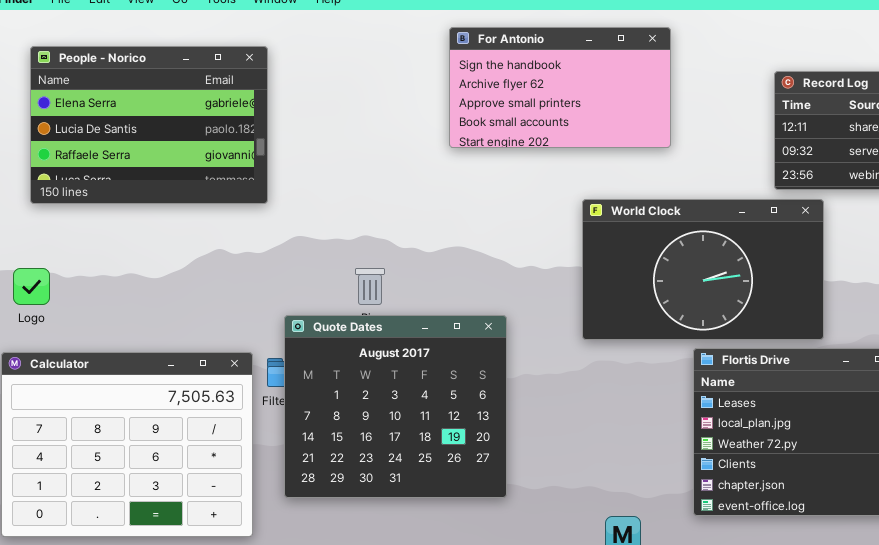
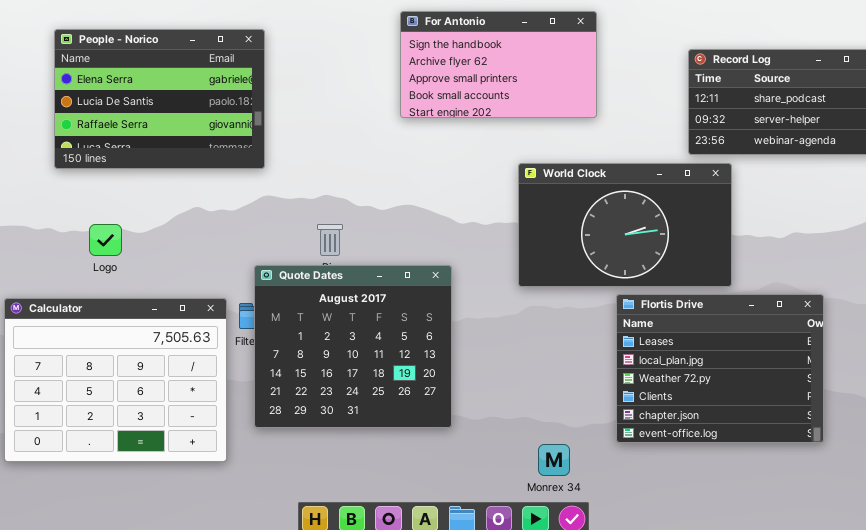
People - Norico: [30,46,268,204] -> [54,29,265,169], moved
Logo: [13,268,50,305] -> [89,224,122,256], moved

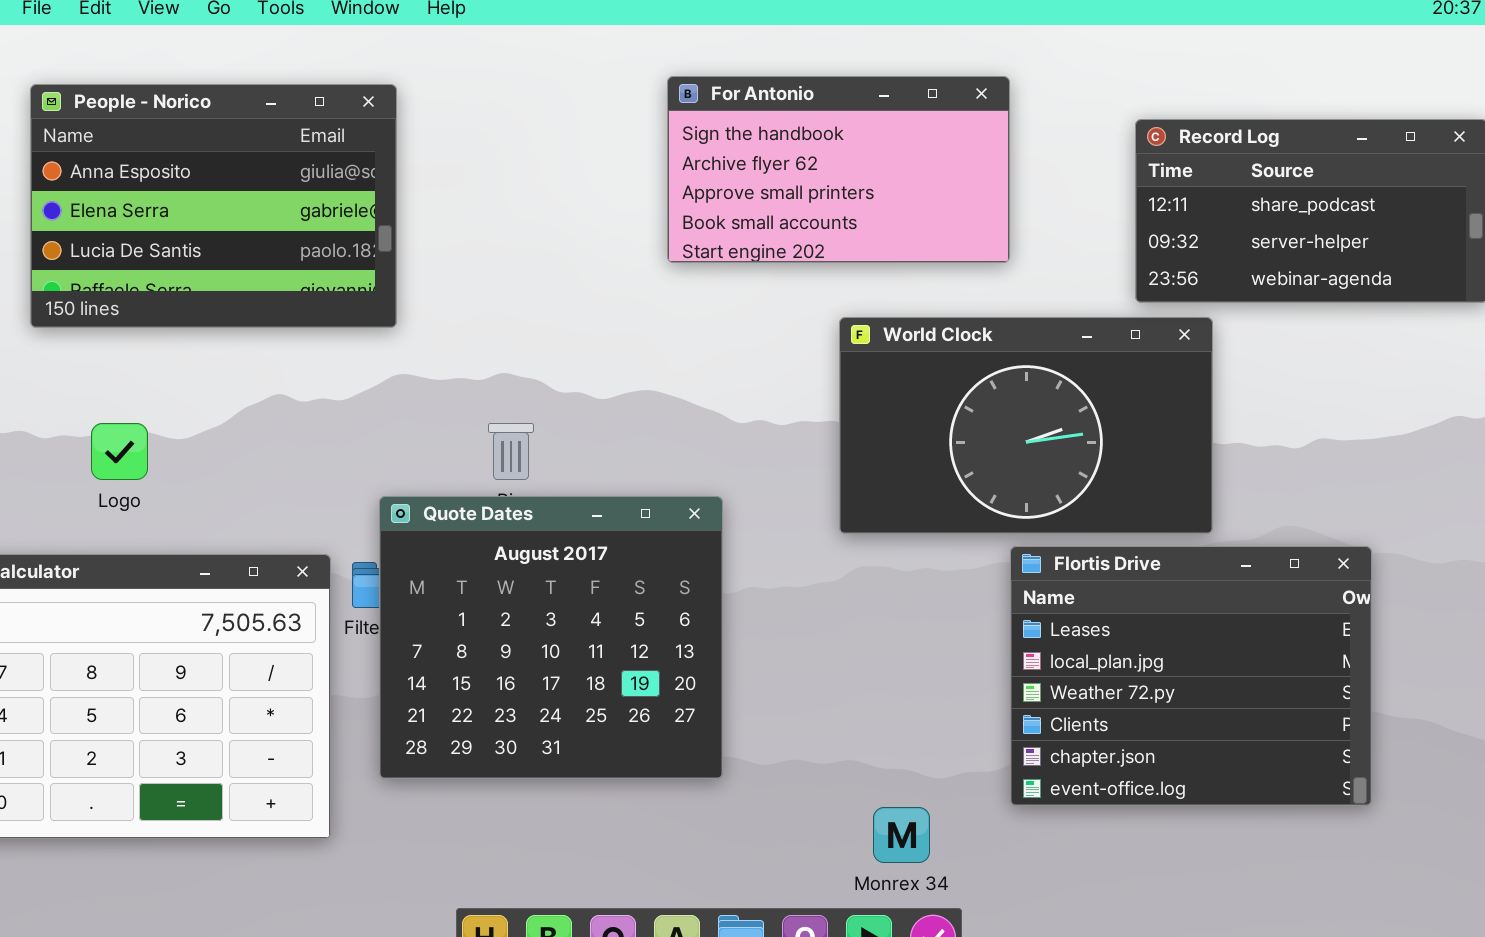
For Antonio: [400,11,597,118] -> [667,76,1010,263], moved
People - Norico: [54,29,265,169] -> [30,84,397,328], scrolled up 1 row

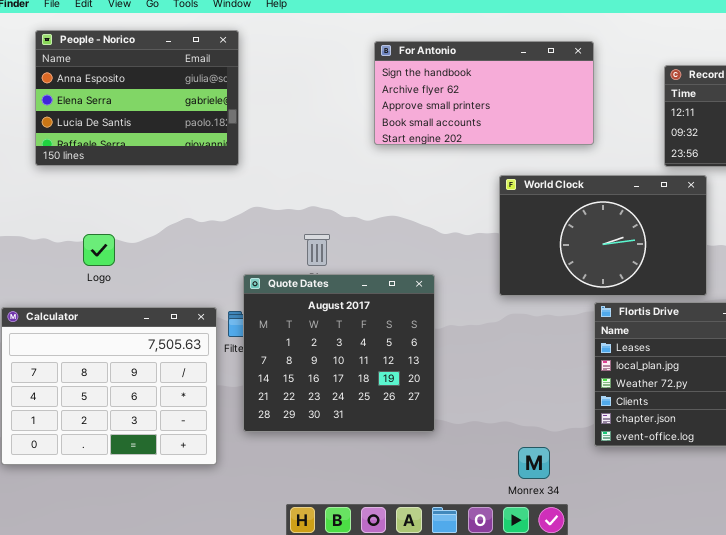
For Antonio: [667,76,1010,263] -> [374,41,594,145], resized
People - Norico: [30,84,397,328] -> [35,30,239,166], moved

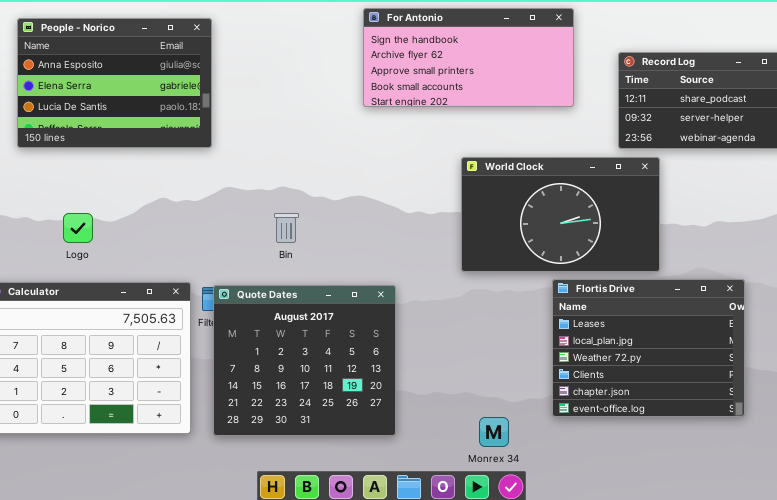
For Antonio: [374,41,594,145] -> [363,8,574,107], moved
Quote Dates: [243,274,435,432] -> [213,285,396,436], moved

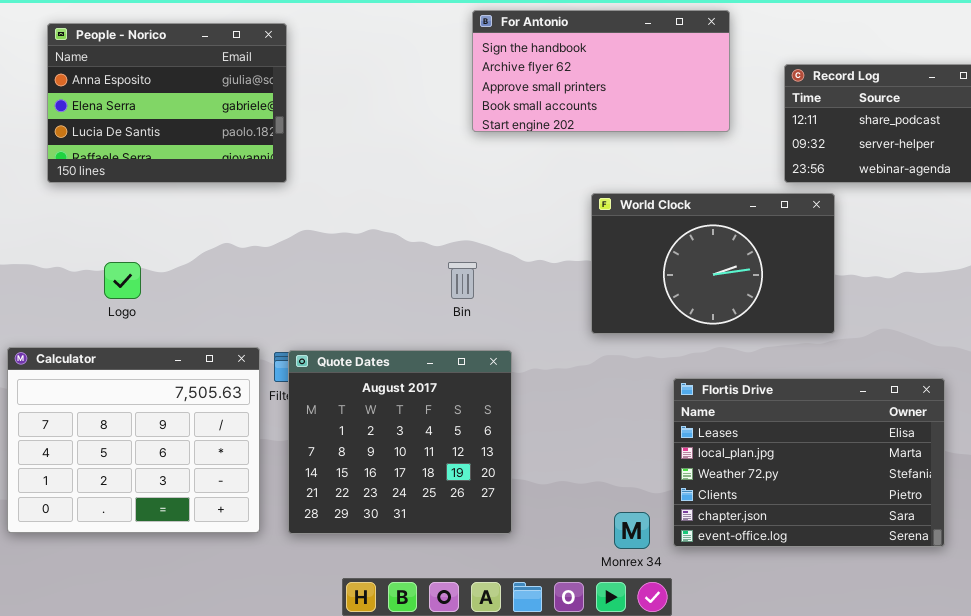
Bin: [274,213,299,243] -> [448,262,477,299], moved
Flortis Drive: [552,279,745,417] -> [673,378,945,547], moved, resized

